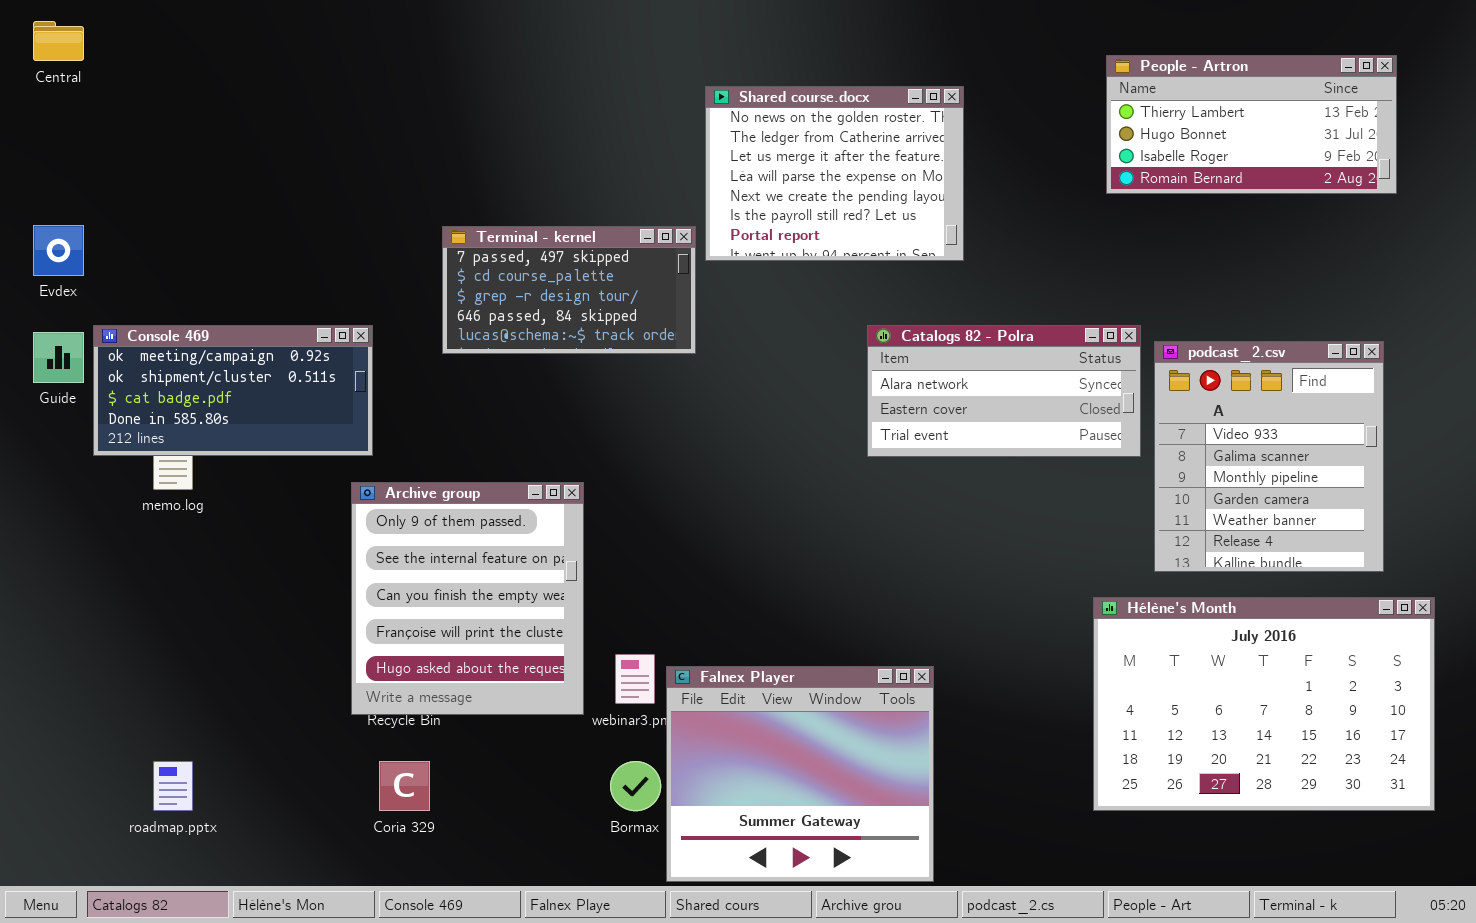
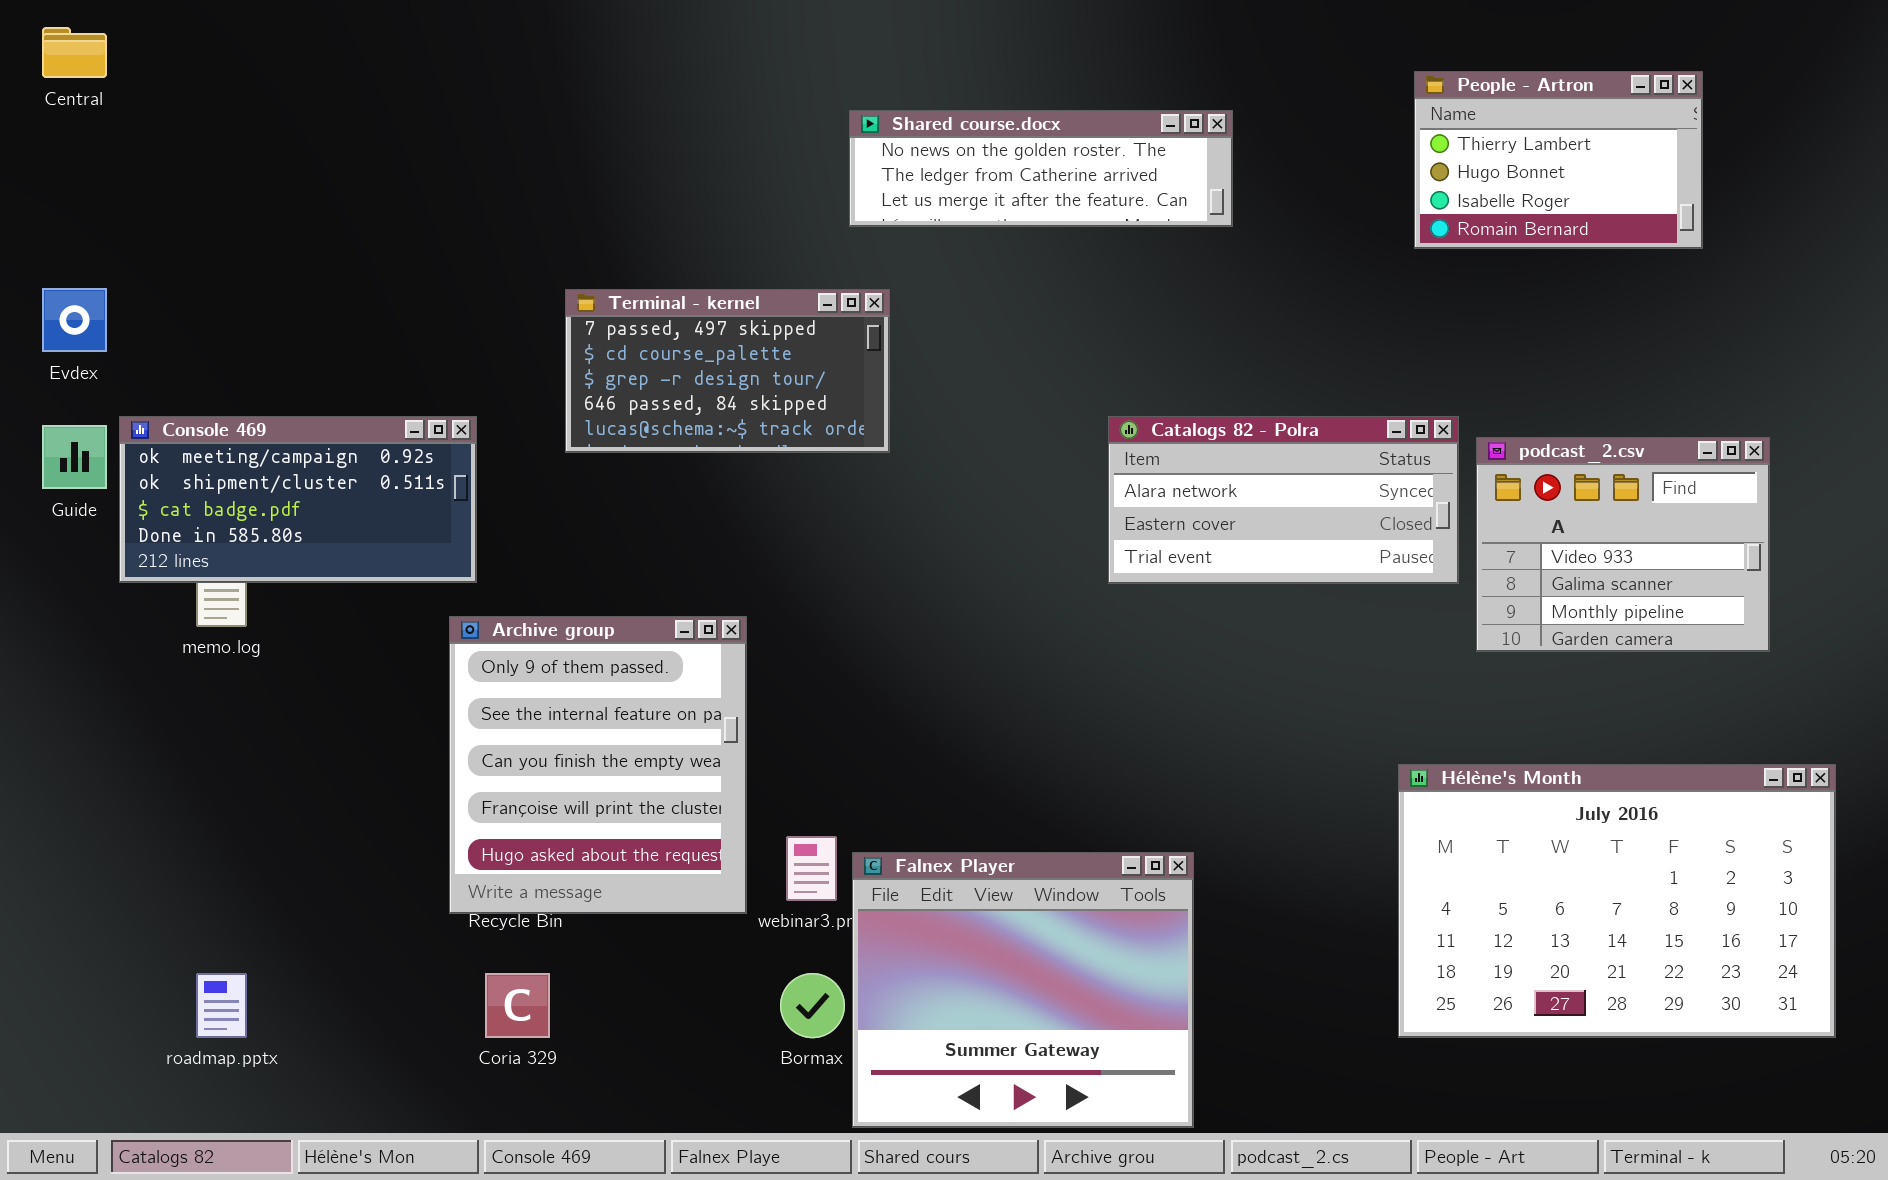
People - Artron: [1106,55,1397,194] -> [1414,71,1703,249], resized
Shared course.docx: [705,86,964,261] -> [849,110,1233,227], resized
podcast_2.csv: [1154,341,1384,572] -> [1476,437,1770,652], resized

